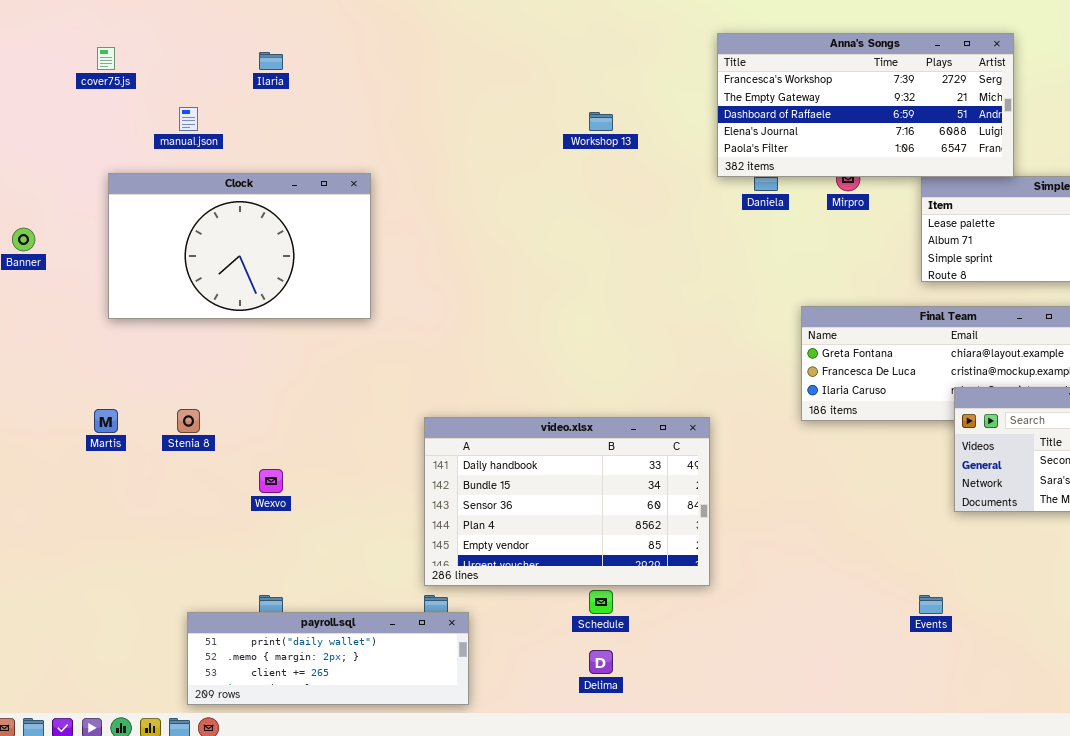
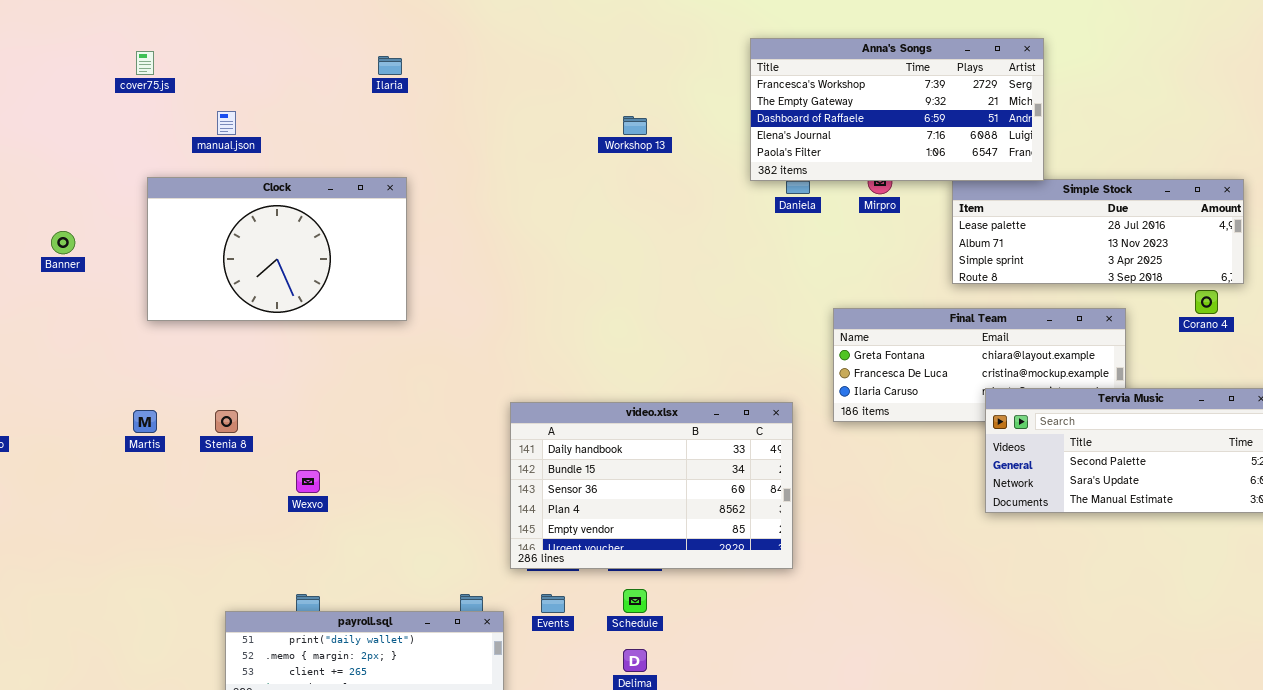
Ilaria: [259,52,283,70] -> [378,56,402,75], moved
video.xlsx: [424,417,710,586] -> [510,402,793,569], moved
Events: [919,595,943,614] -> [541,594,565,613], moved

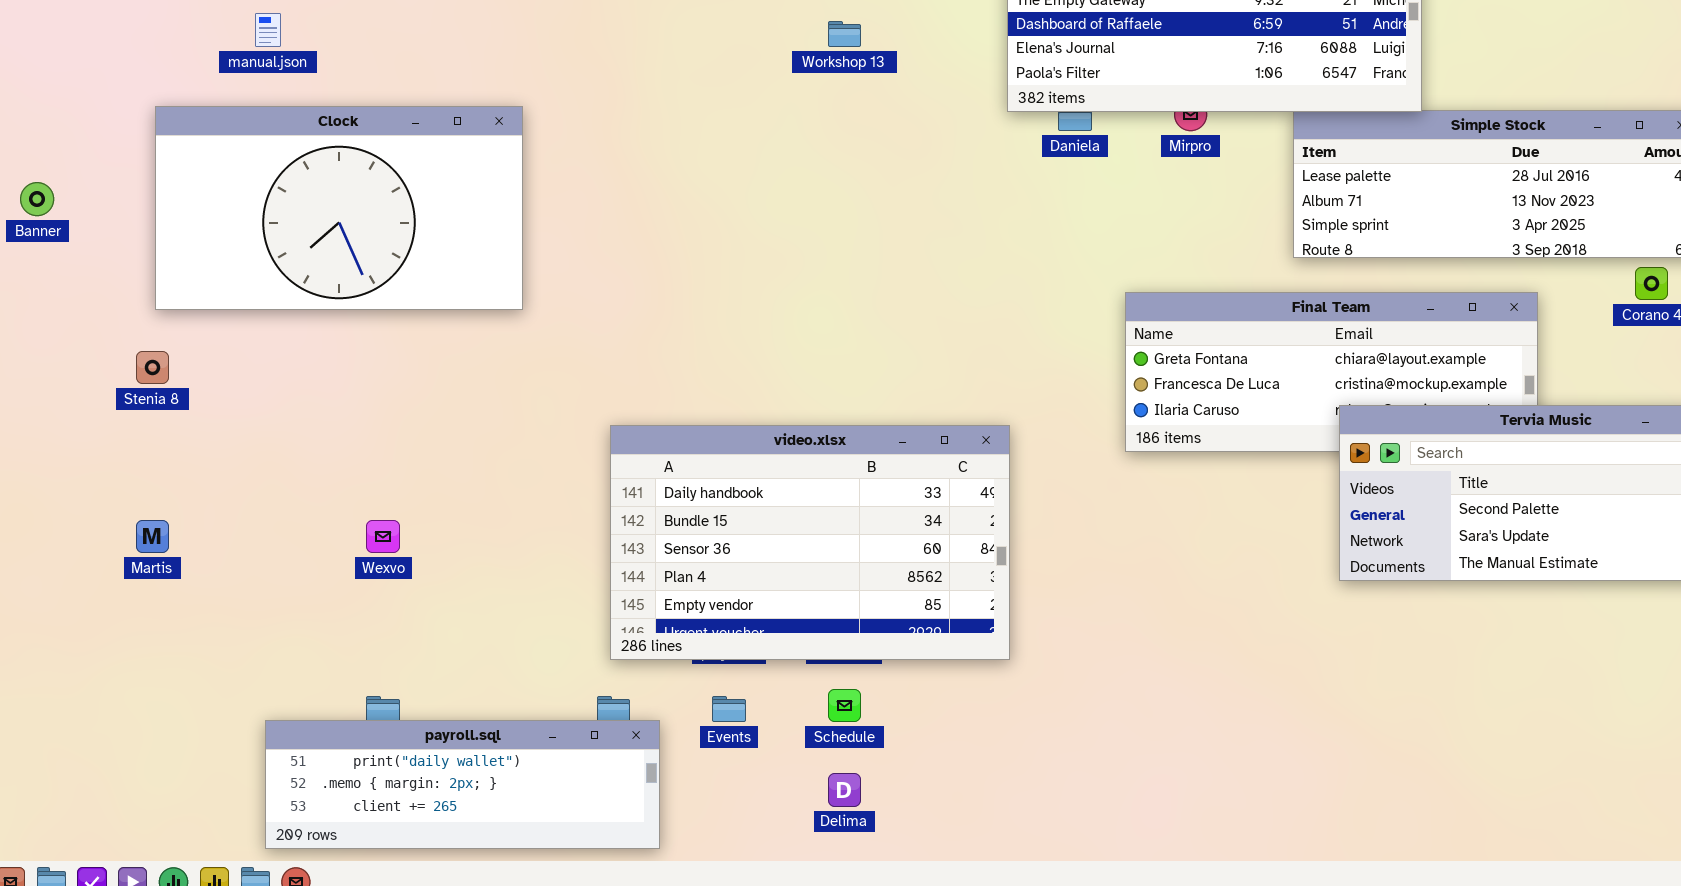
video.xlsx: [510,402,793,569] -> [610,425,1010,660], moved
Martis: [133,410,157,433] -> [136,520,169,553], moved
Stenia 8: [215,410,238,433] -> [136,351,169,384], moved

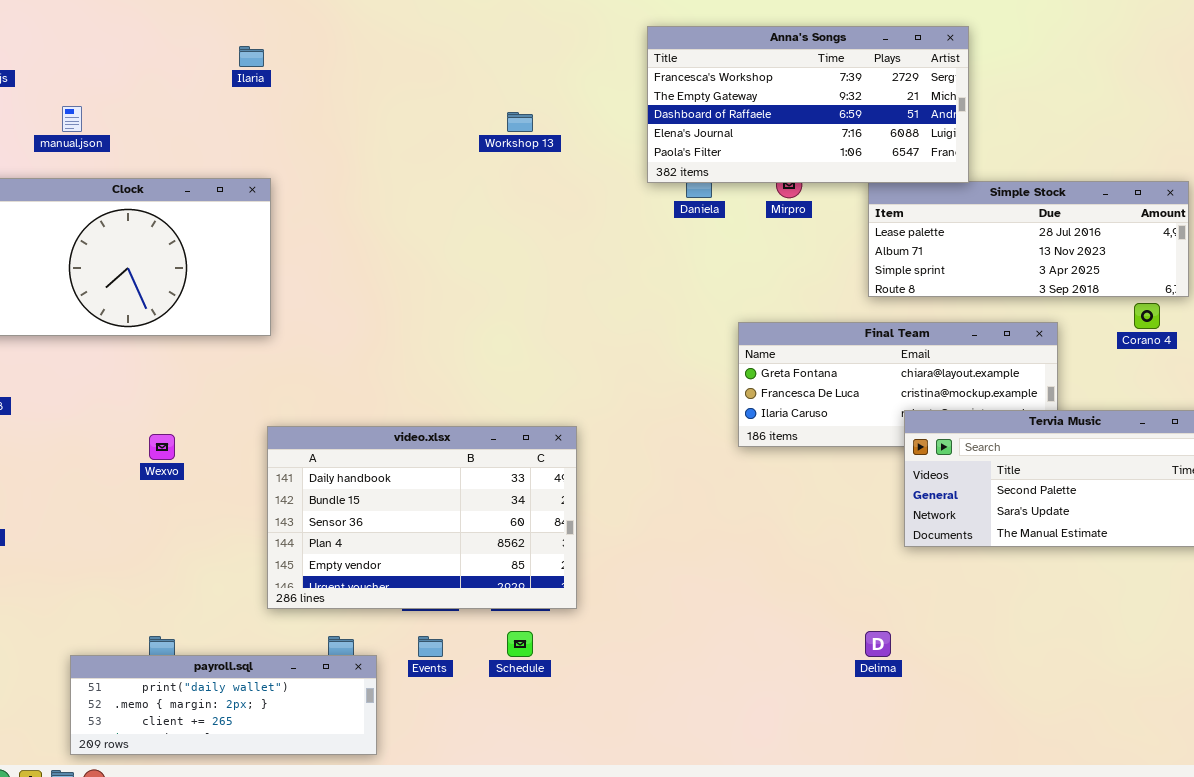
video.xlsx: [610,425,1010,660] -> [267,426,577,609], moved
Wexvo: [366,520,400,553] -> [149,434,175,460], moved
Delima: [828,773,861,807] -> [865,631,891,657], moved

